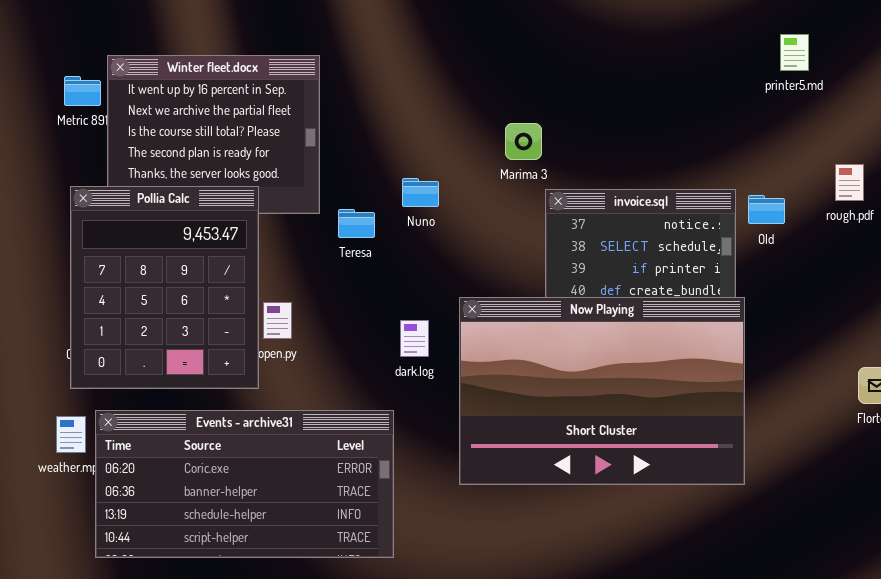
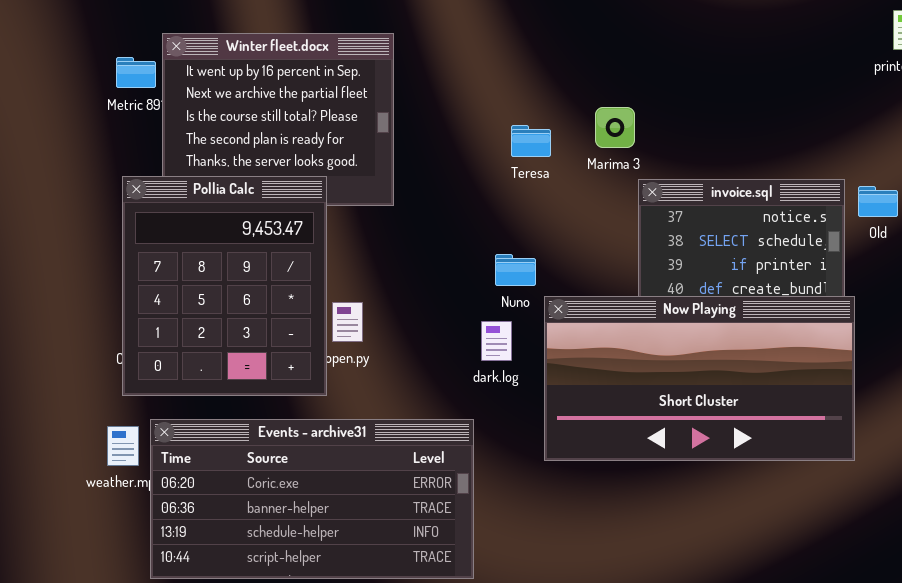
Nuno: [402,178,439,207] -> [495,254,536,286], moved
Teresa: [338,209,375,238] -> [511,125,551,157], moved
Now Playing: [459,297,745,485] -> [544,296,855,461], resized

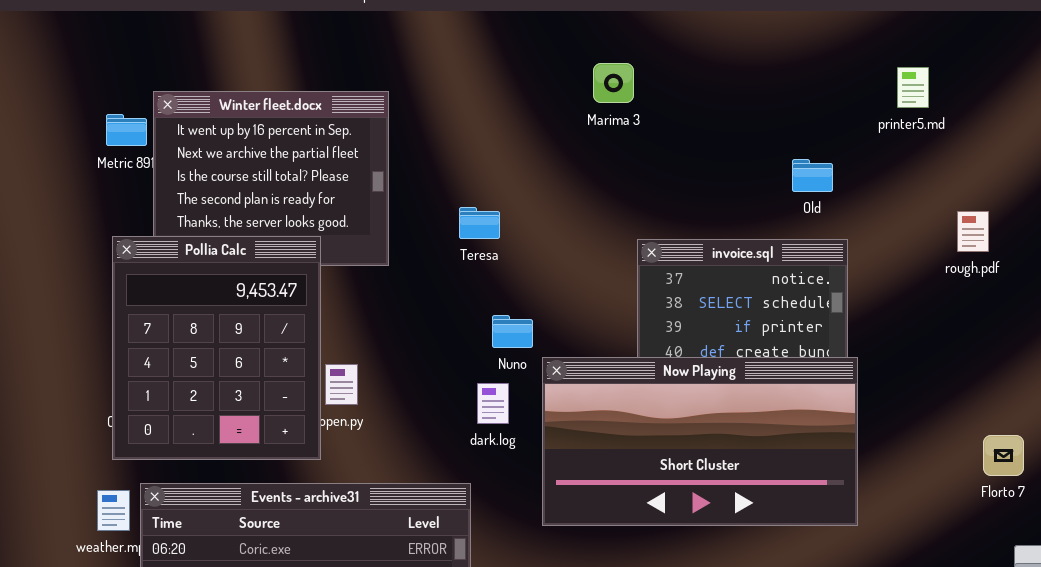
Marima 3: [595,107,635,148] -> [593,63,634,103], moved
Teresa: [511,125,551,157] -> [459,207,500,239], moved
Old: [858,186,898,217] -> [792,159,833,192], moved

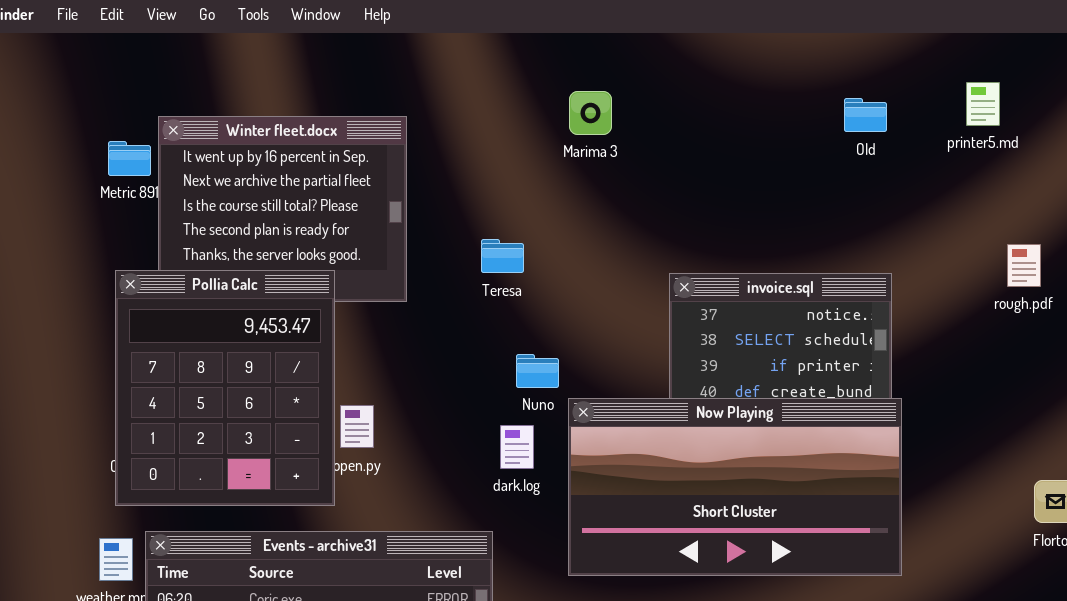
Marima 3: [593,63,634,103] -> [569,91,612,135], moved
printer5.md: [897,67,929,108] -> [966,82,1000,126], moved
Old: [792,159,833,192] -> [844,98,887,132], moved

